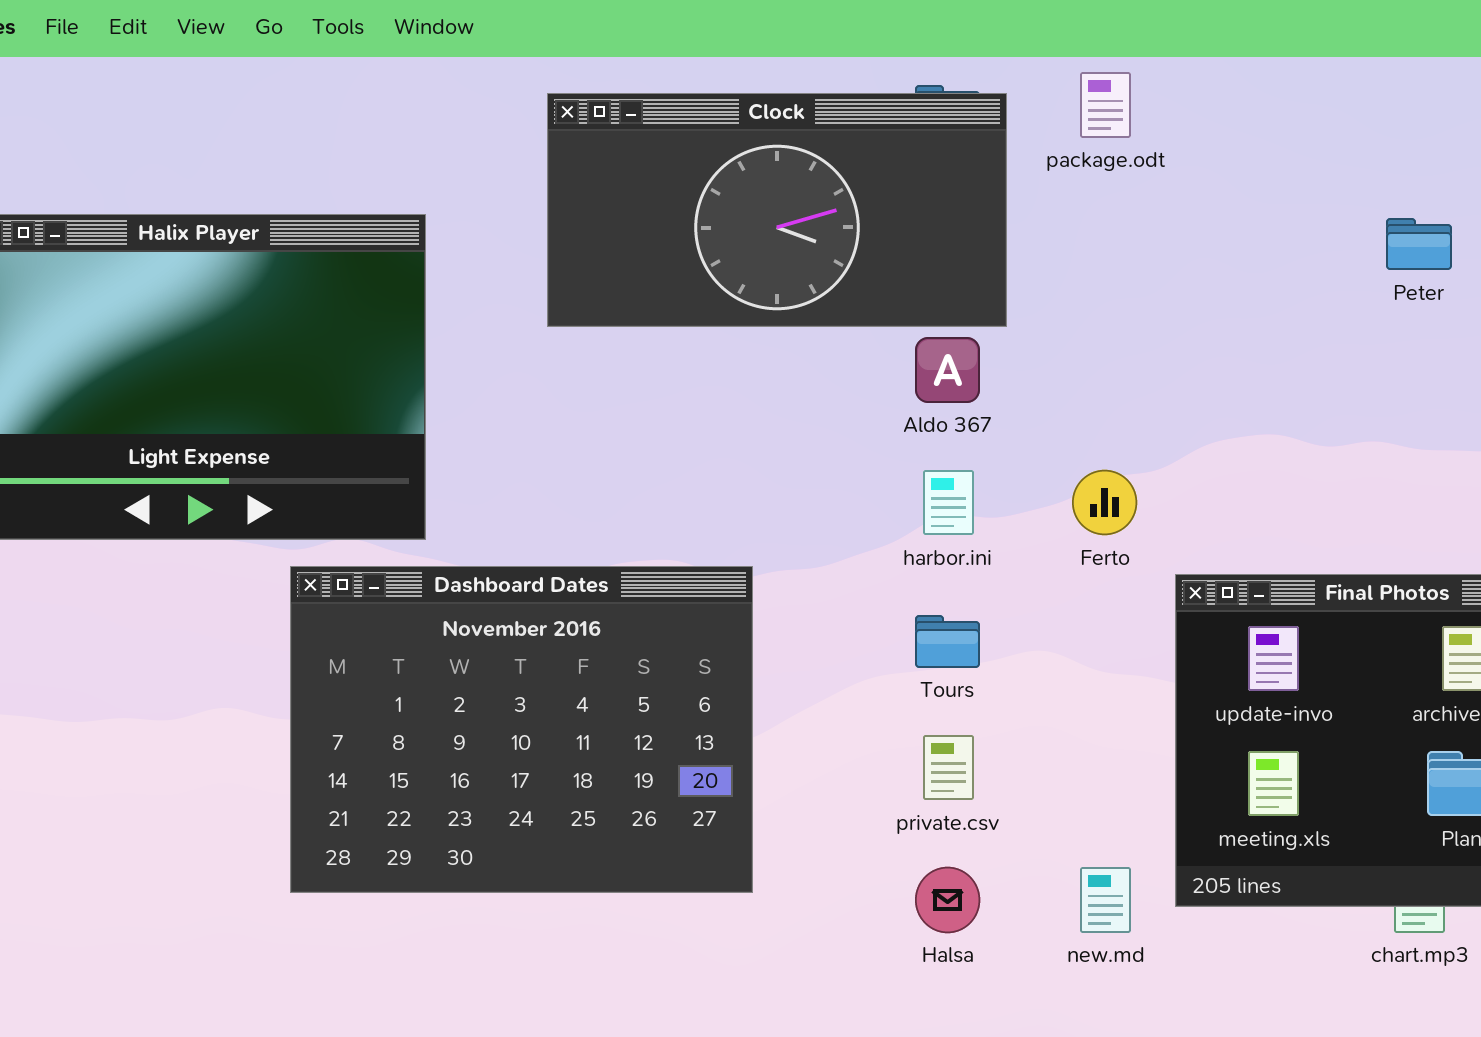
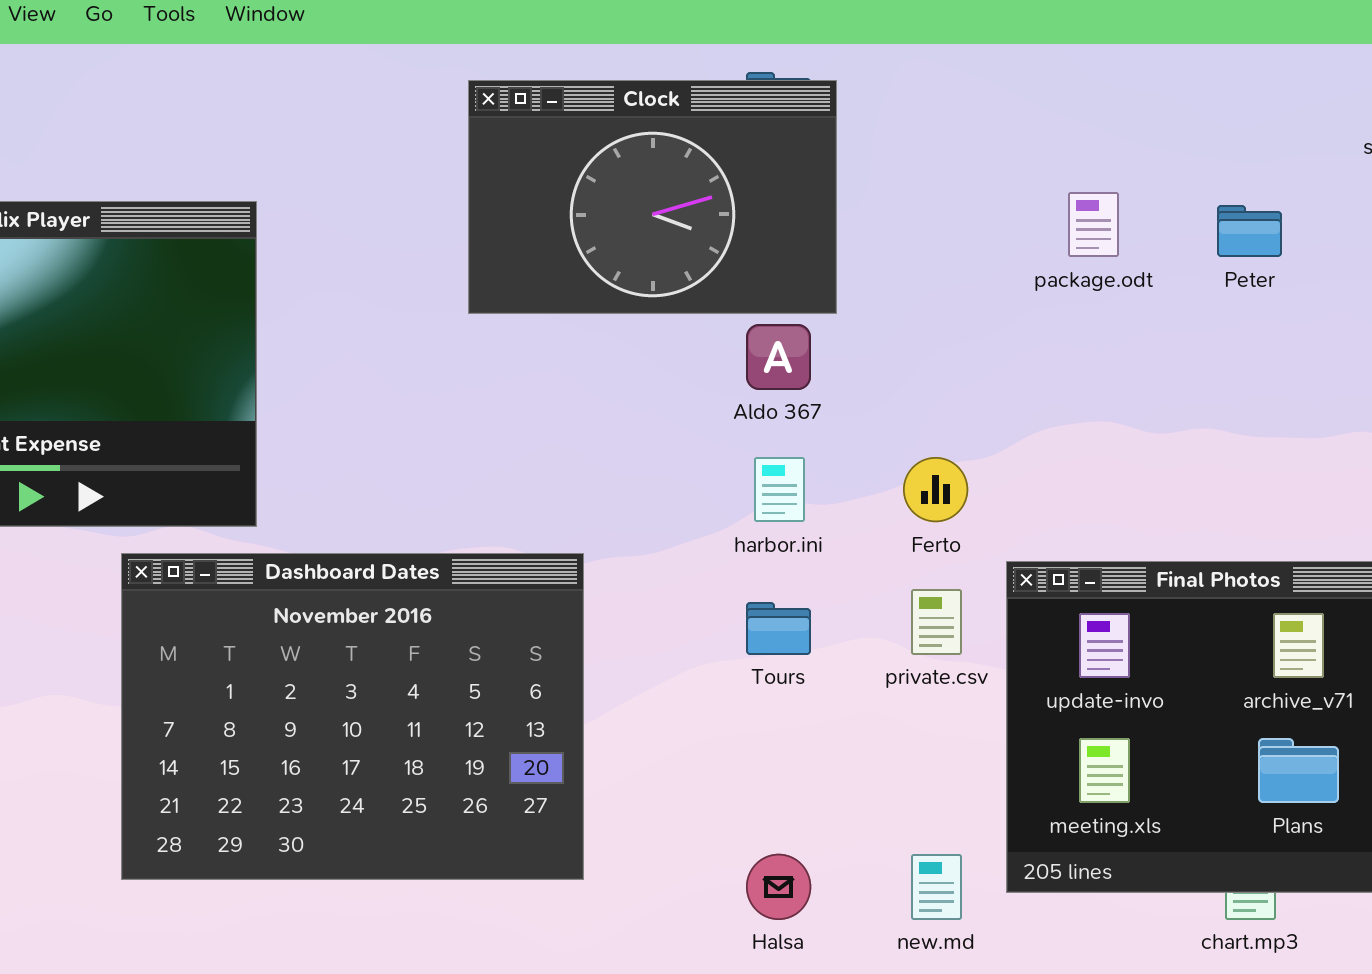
package.odt: [1080,72,1131,138] -> [1068,192,1119,257], moved
Clock: [547,93,1007,327] -> [468,80,837,314], resized
private.csv: [923,735,974,800] -> [911,589,962,655], moved

